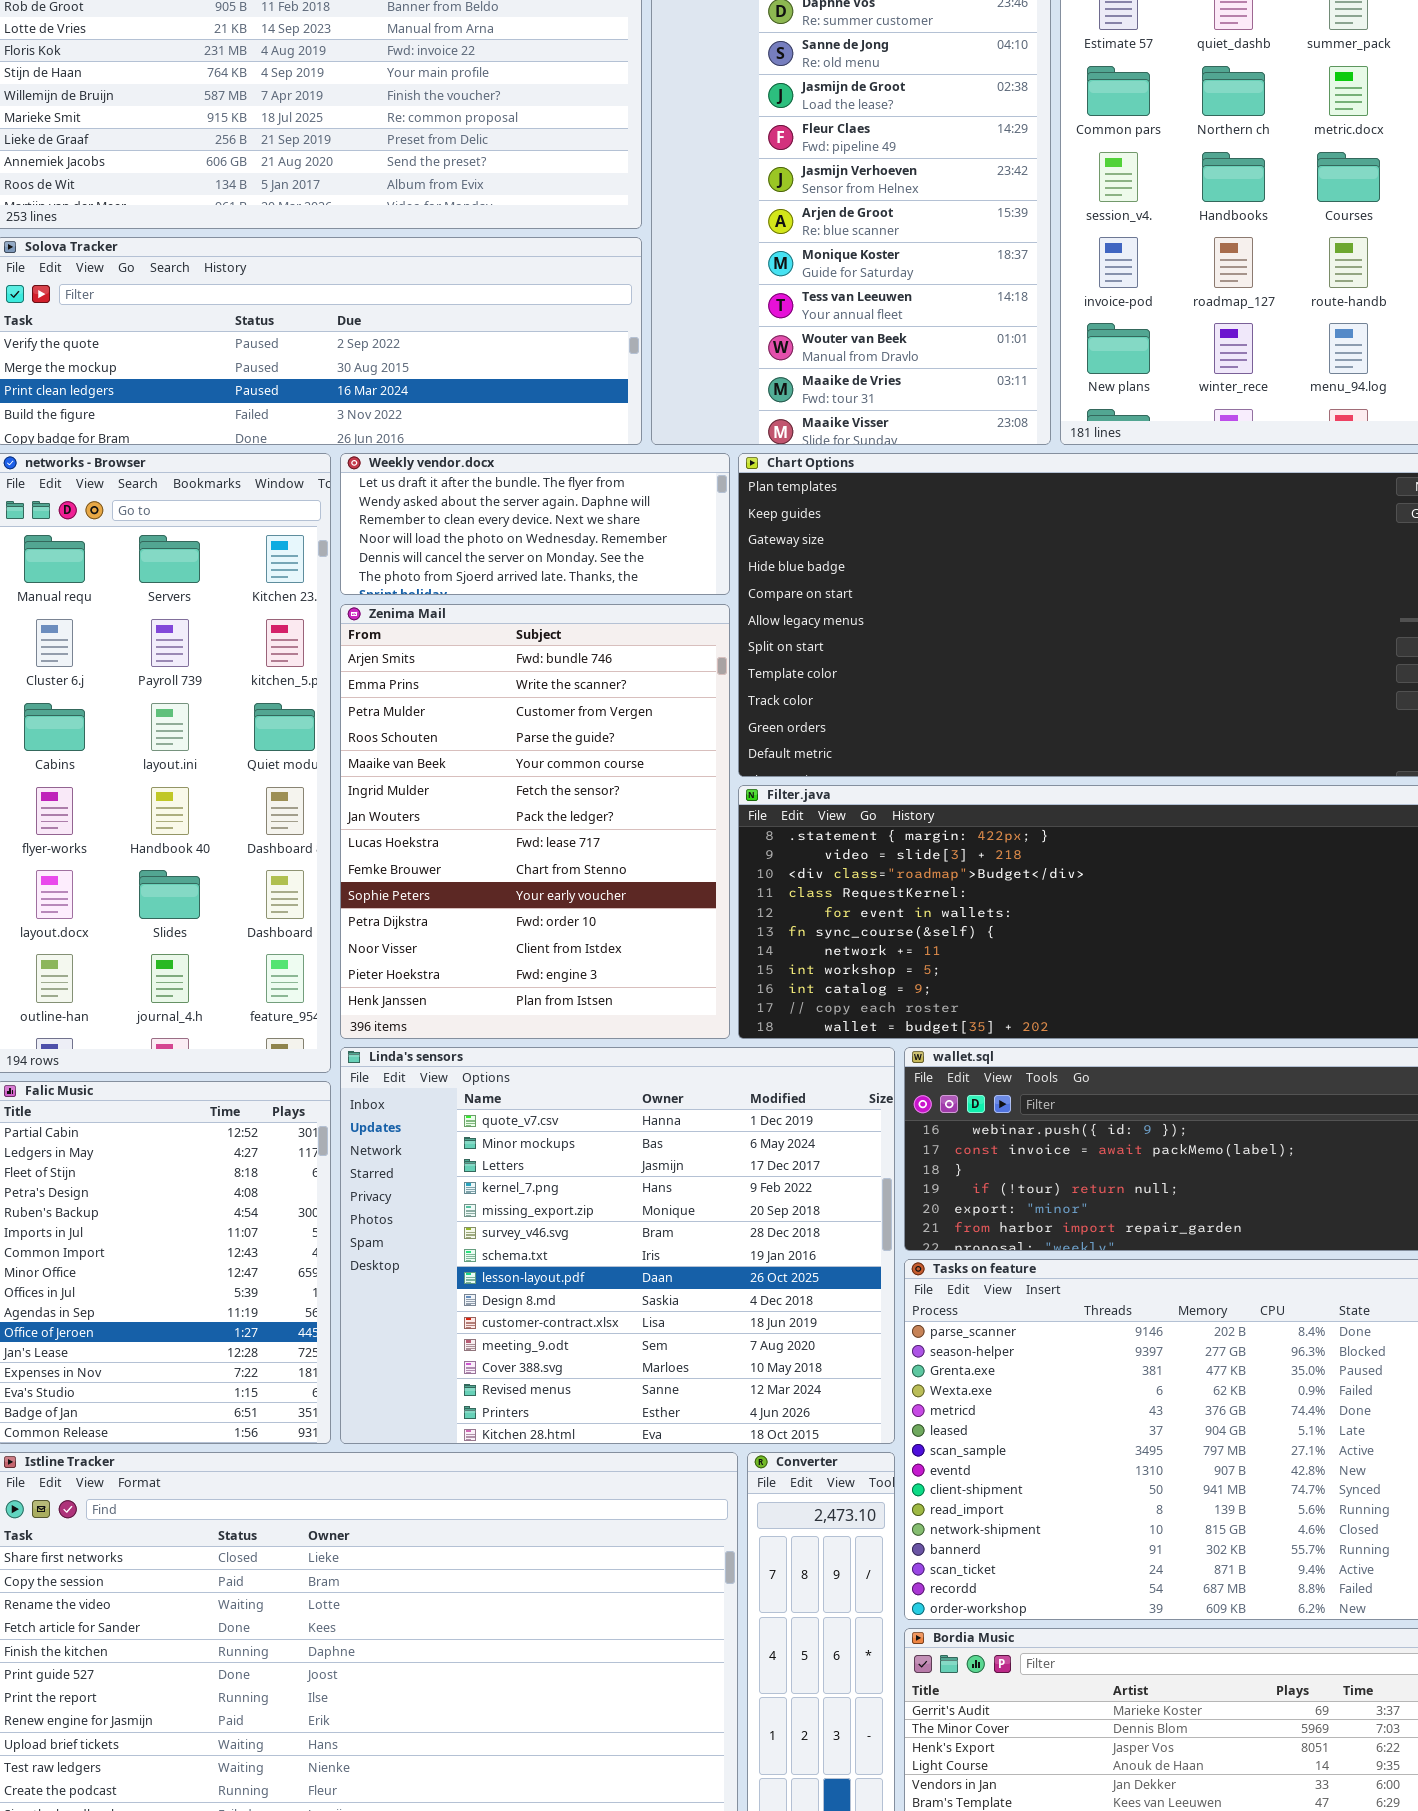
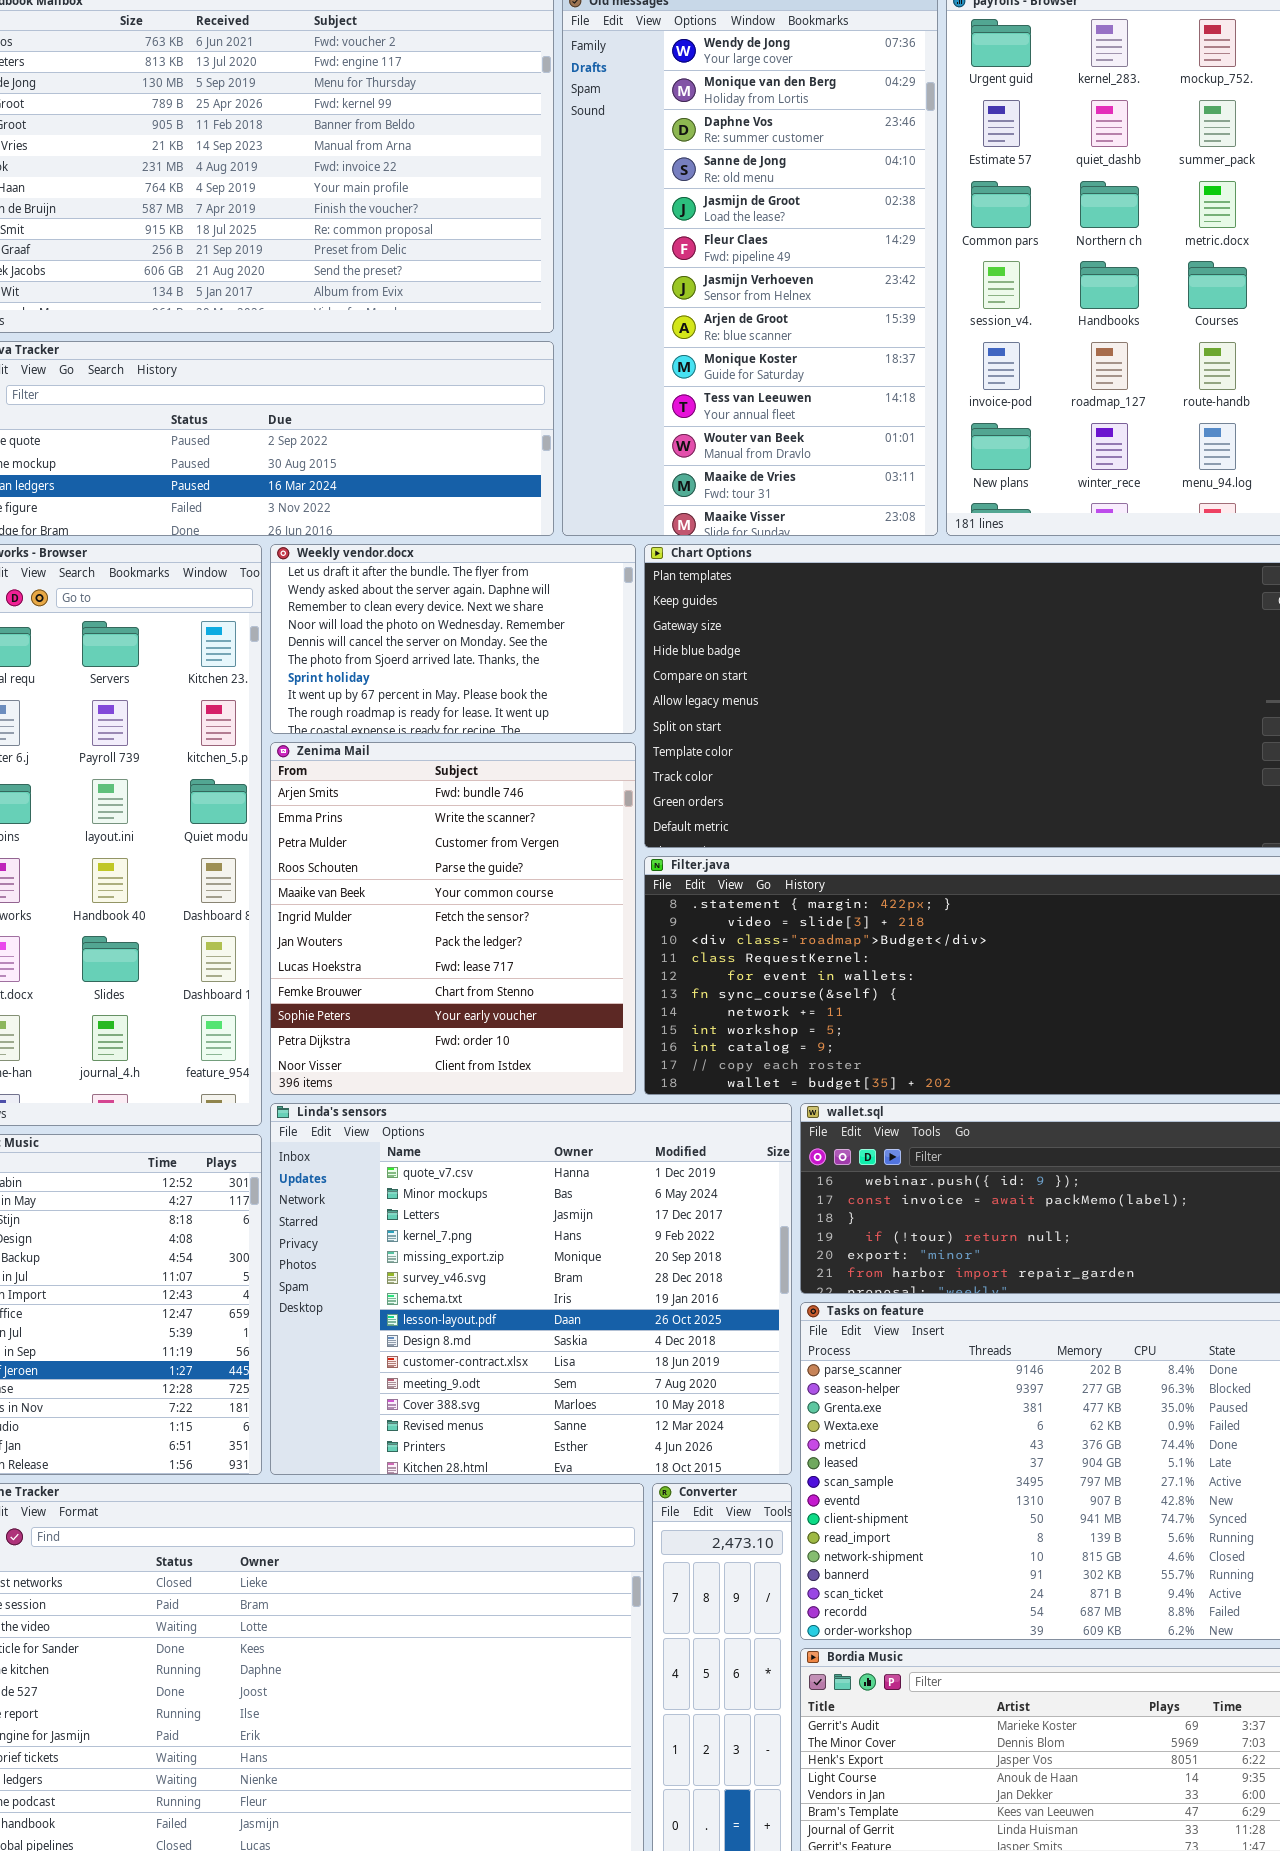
Weekly vendor.docx: [340,453,730,595] -> [270,544,636,734], resized
Zenima Mail: [340,604,730,1039] -> [270,742,636,1095], resized

